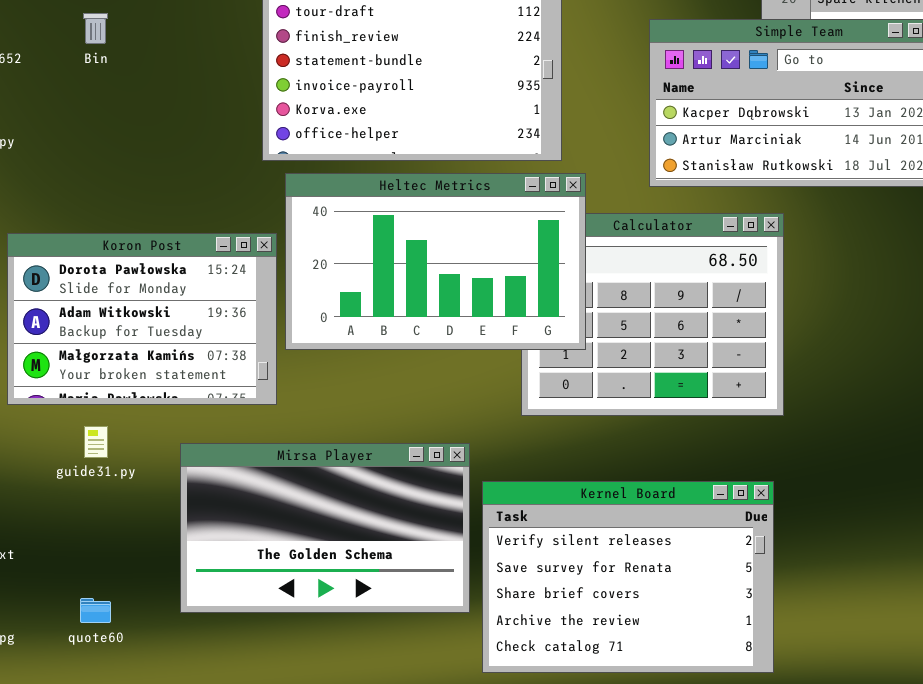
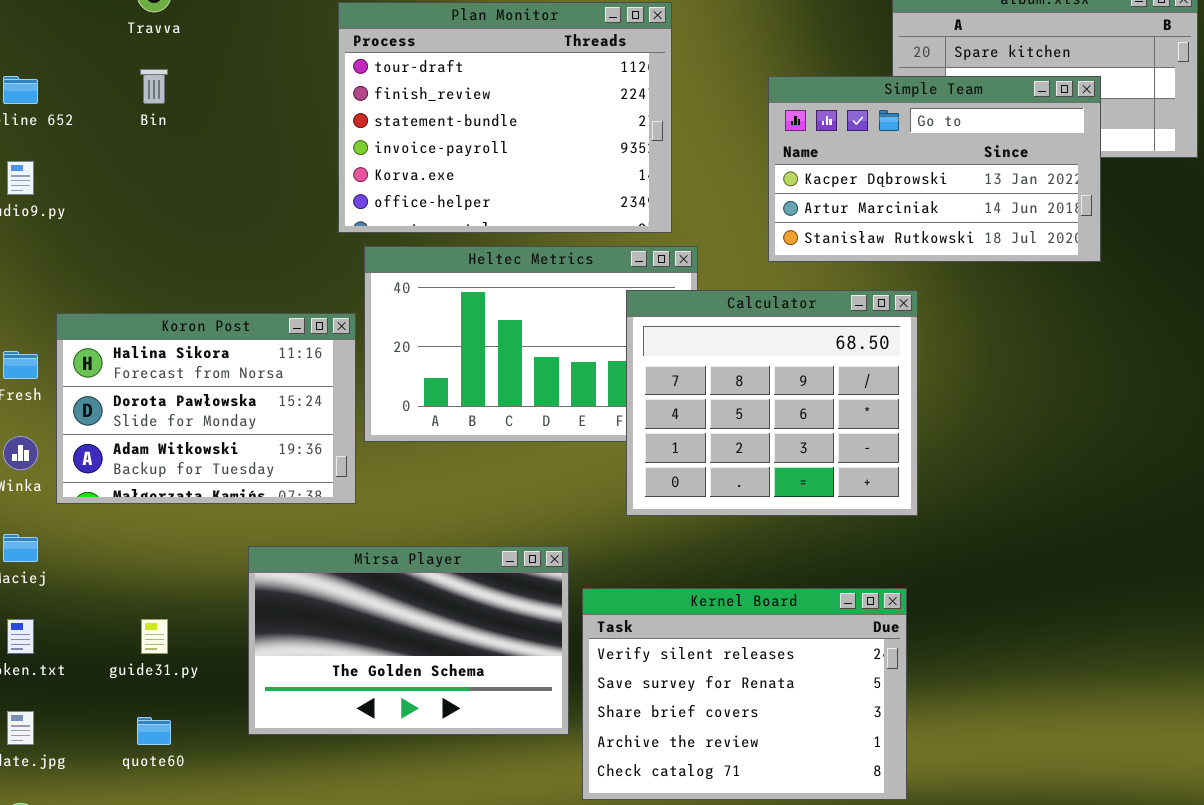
Calculator: [521,213,784,416] -> [626,290,918,516], raised
Koron Post: [7,233,277,405] -> [56,313,356,504], scrolled up 1 row
guide31.py: [84,426,108,458] -> [141,619,168,654], moved

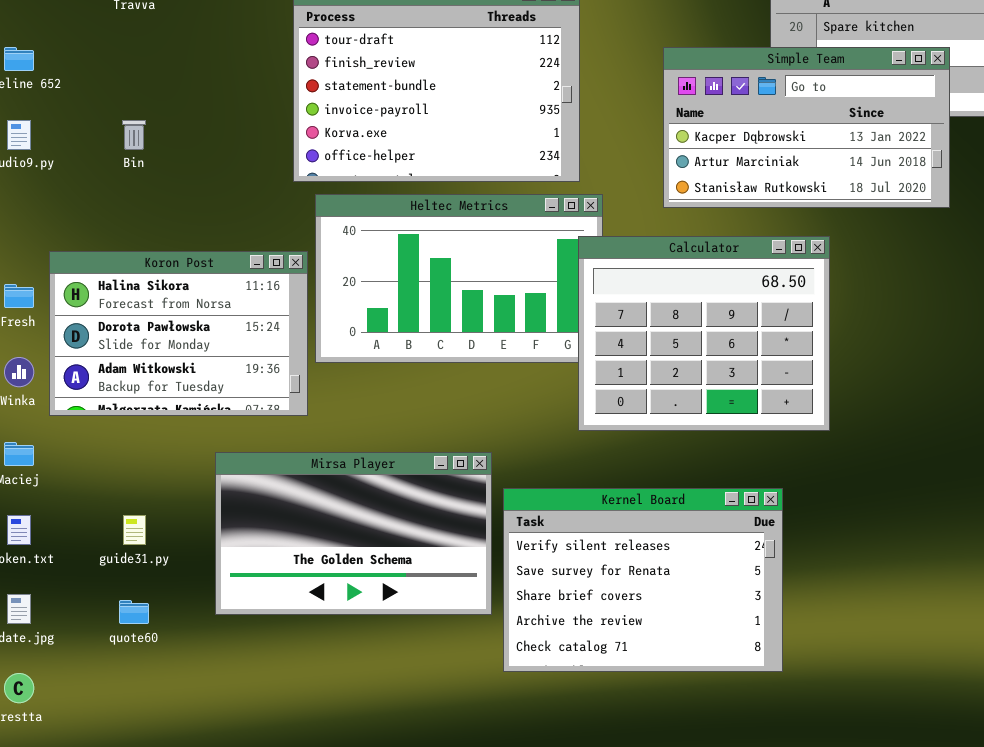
Bin: [140,69,168,104] -> [122,120,146,150], moved
Calculator: [626,290,918,516] -> [578,236,830,431], moved

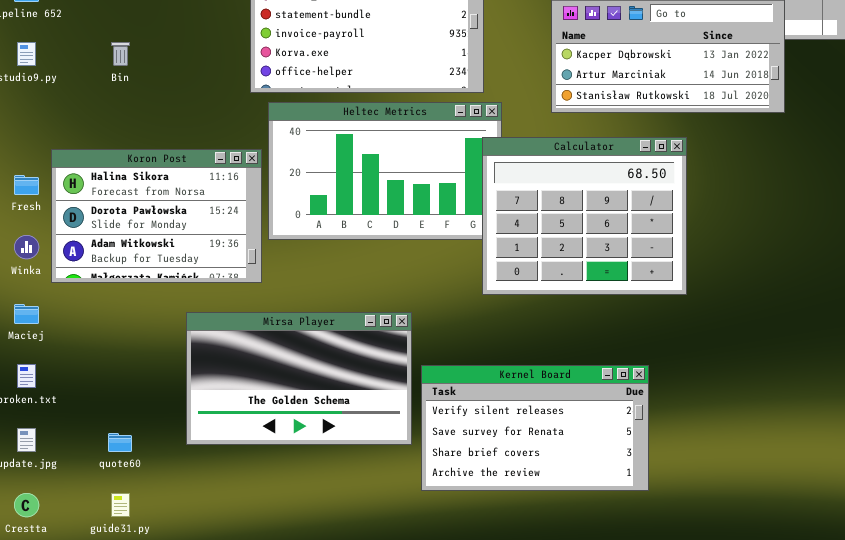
Kernel Board: [503,488,783,672] -> [421,365,649,491], resized
guide31.py: [123,515,146,545] -> [111,493,130,517], moved

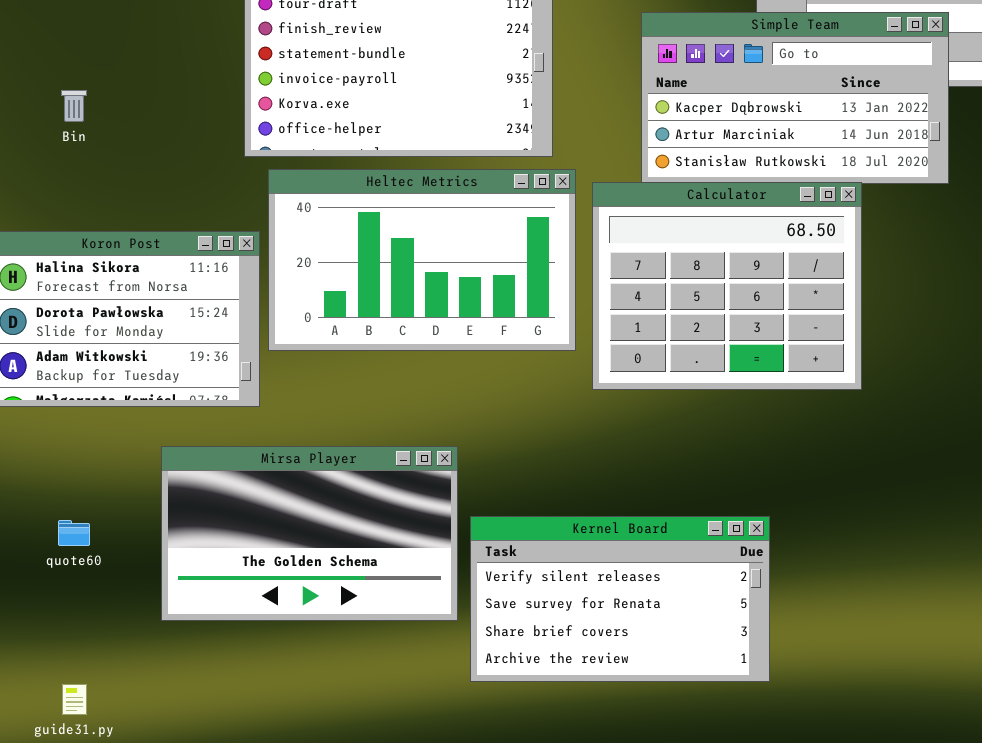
Calculator: [482,137,687,295] -> [592,182,862,390], moved
quote60: [108,433,132,452] -> [58,520,90,546], moved

